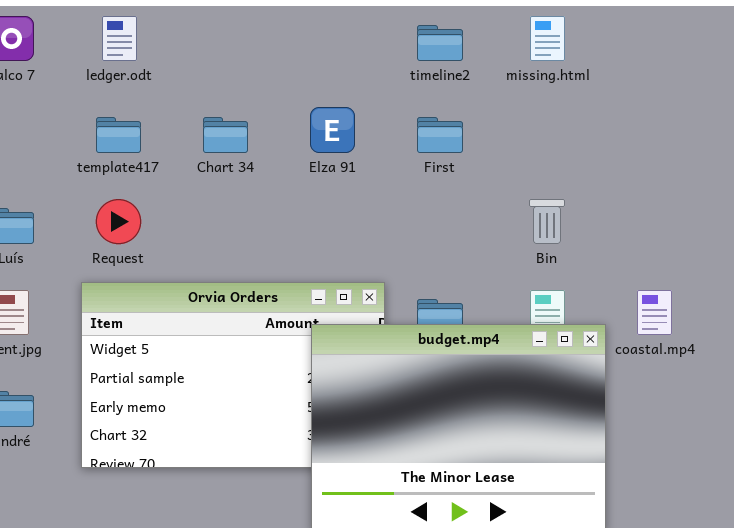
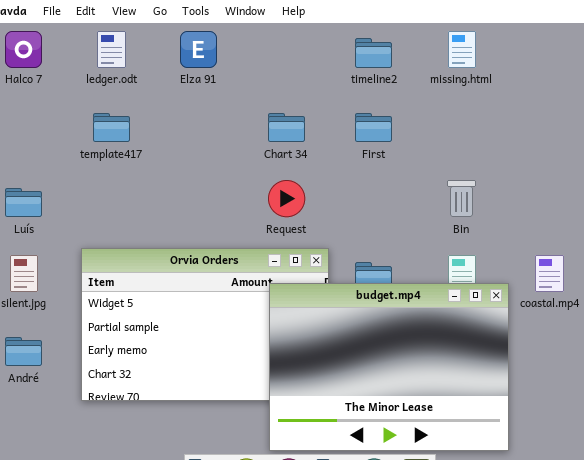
Elza 91: [310,107,355,153] -> [180,31,217,68], moved
Chart 34: [203,117,248,153] -> [268,113,305,142], moved
Request: [96,199,141,244] -> [268,180,305,217], moved

